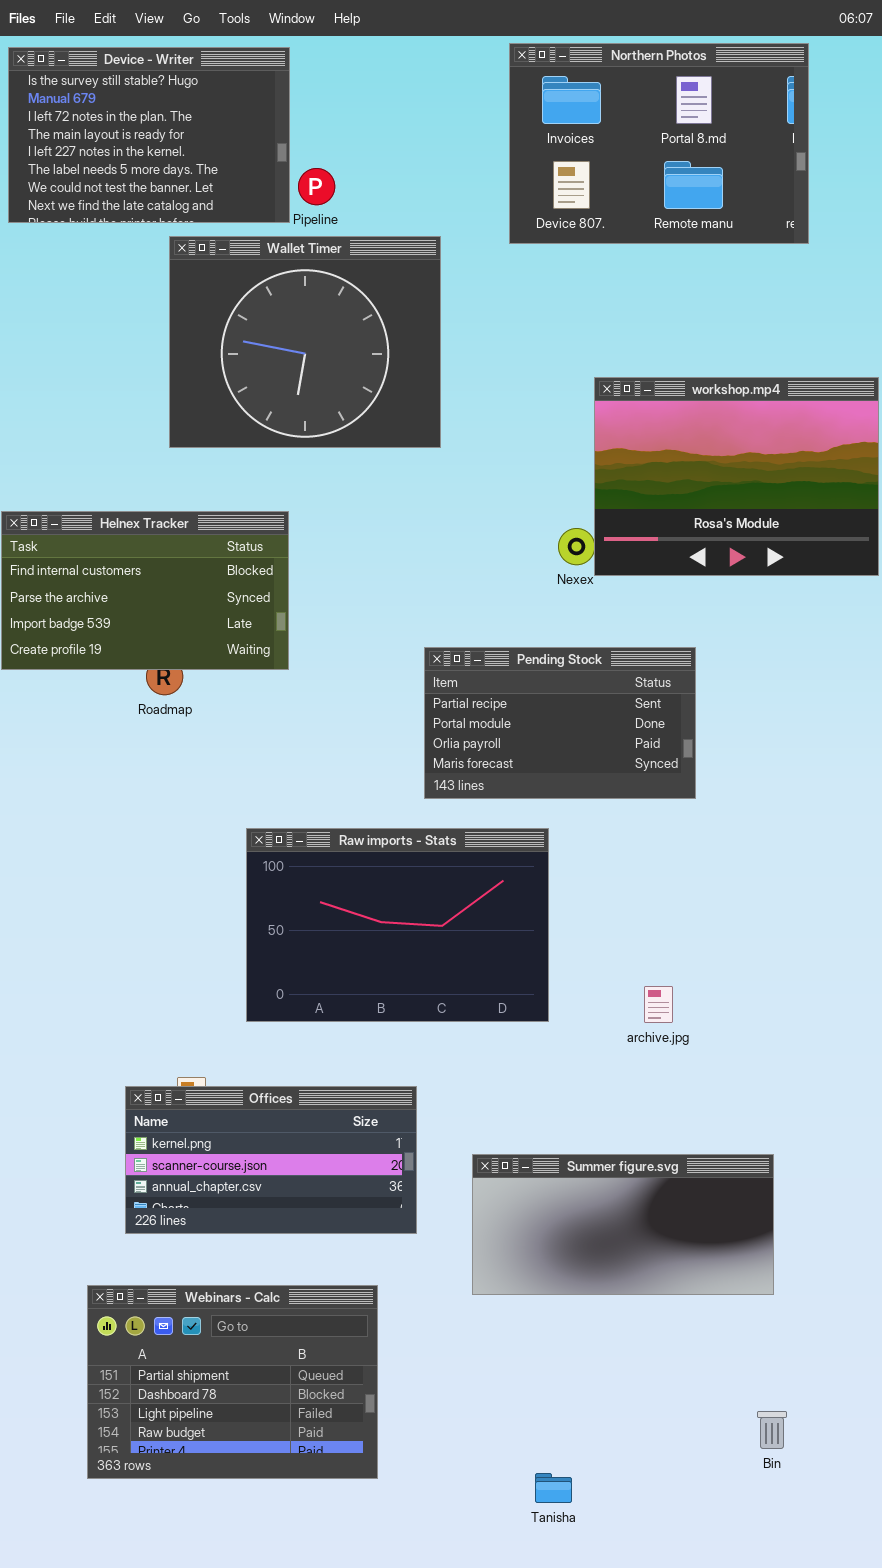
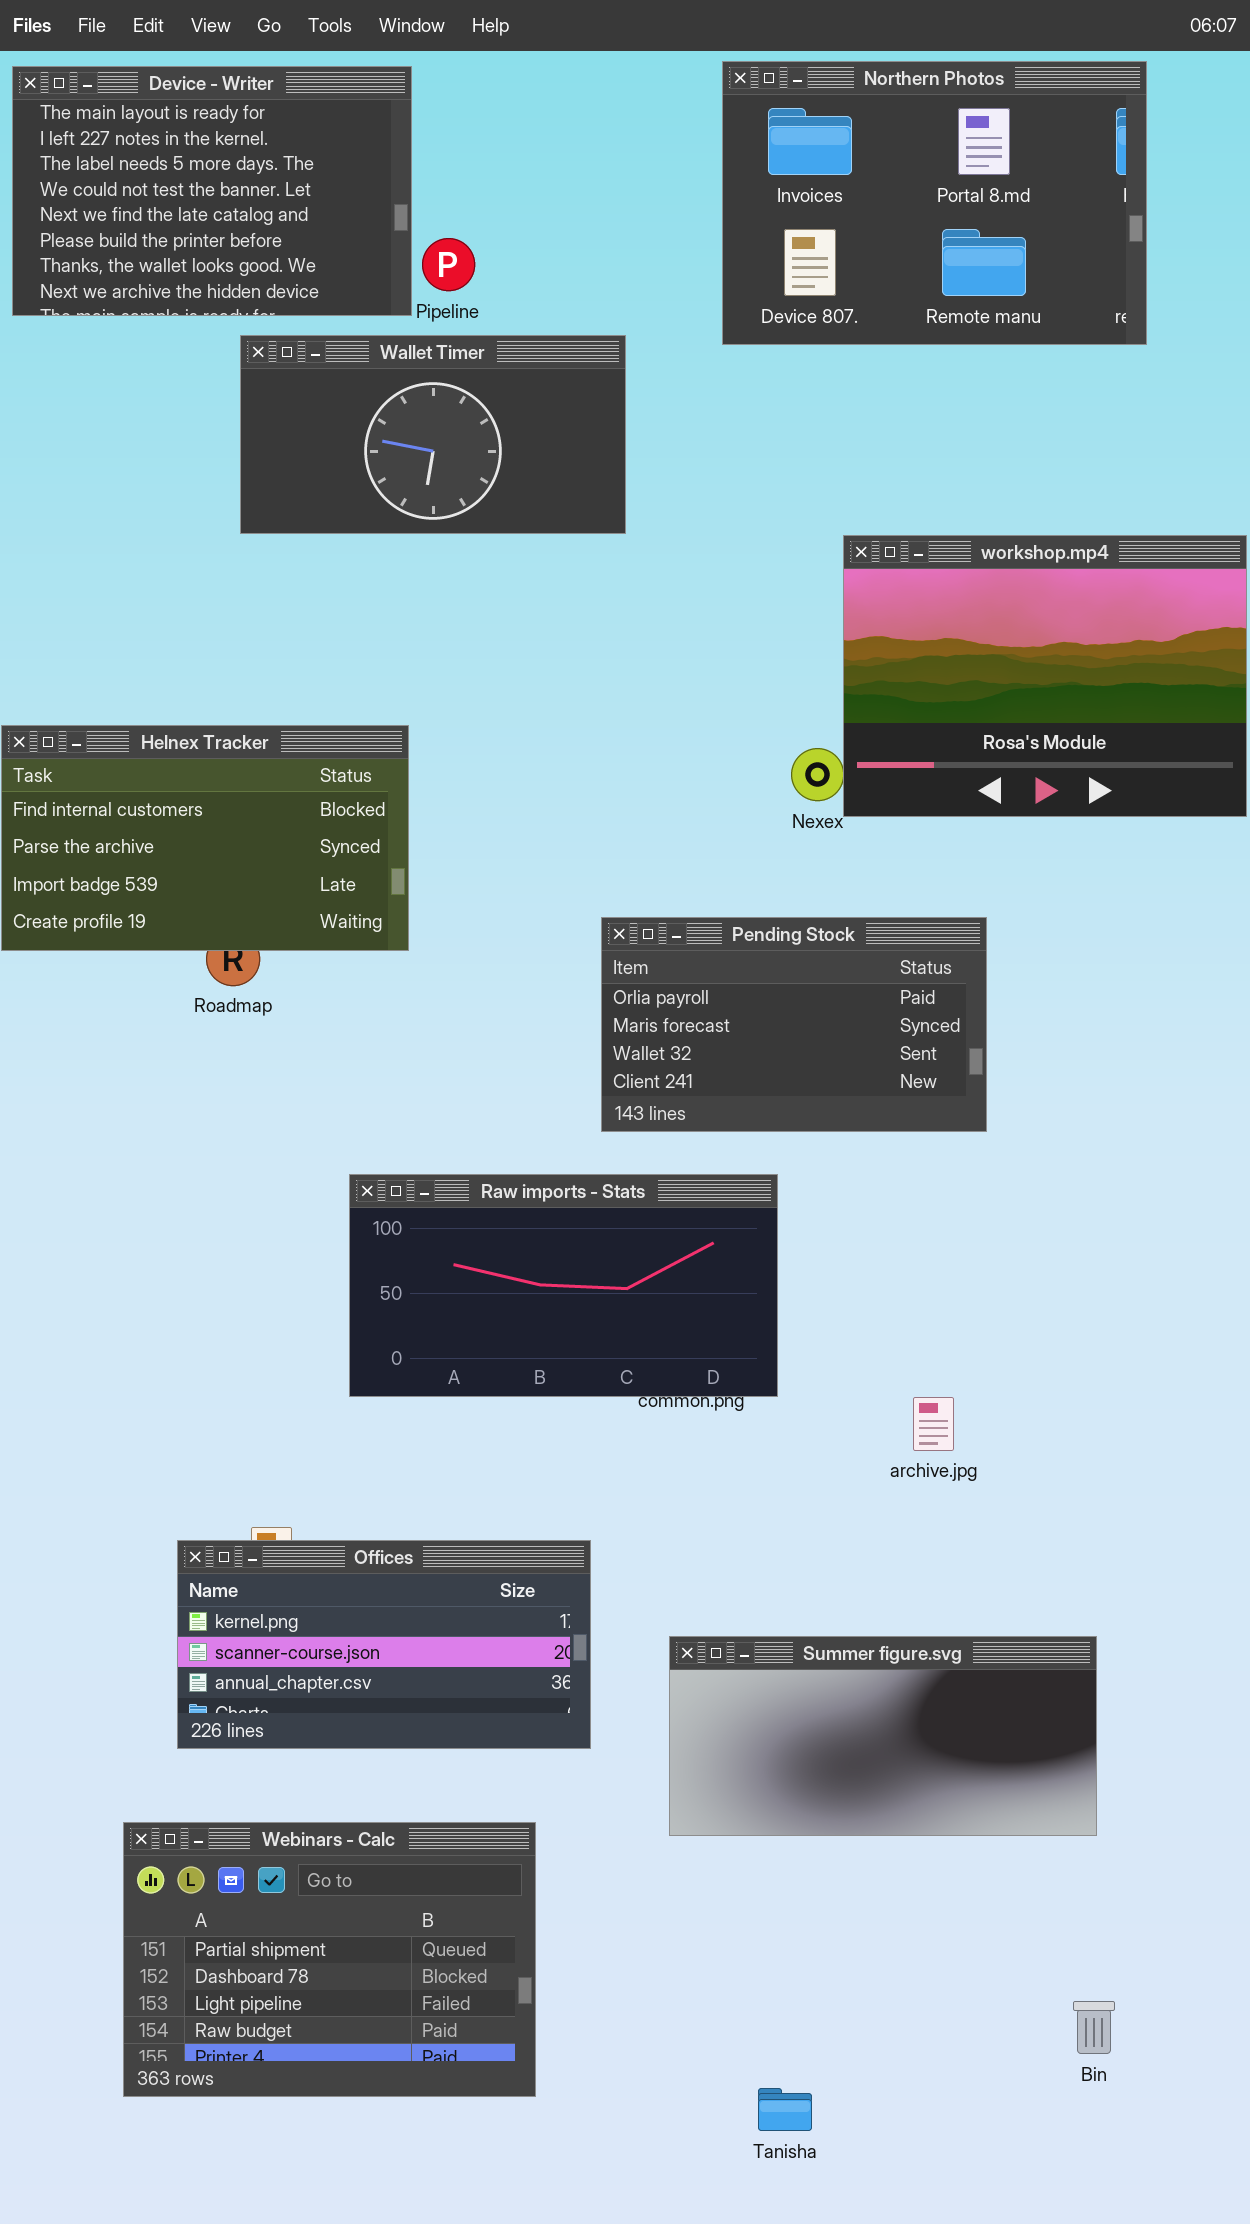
Device - Writer: [8,47,290,223] -> [12,66,412,316], scrolled down 3 rows
Wallet Timer: [169,236,441,448] -> [240,335,626,534], resized
Pending Stock: [424,647,696,799] -> [601,917,987,1132], scrolled down 2 rows
Raw imports - Stats: [246,828,549,1022] -> [349,1174,778,1397], resized

